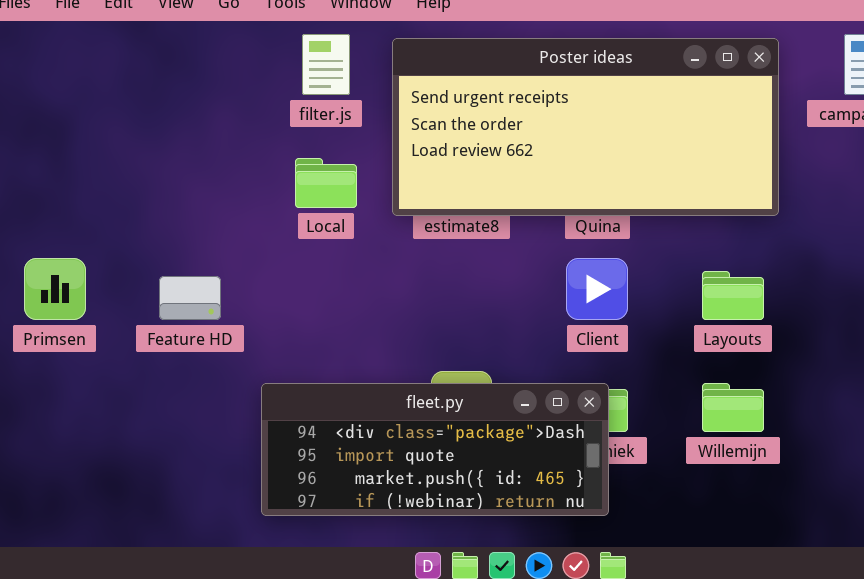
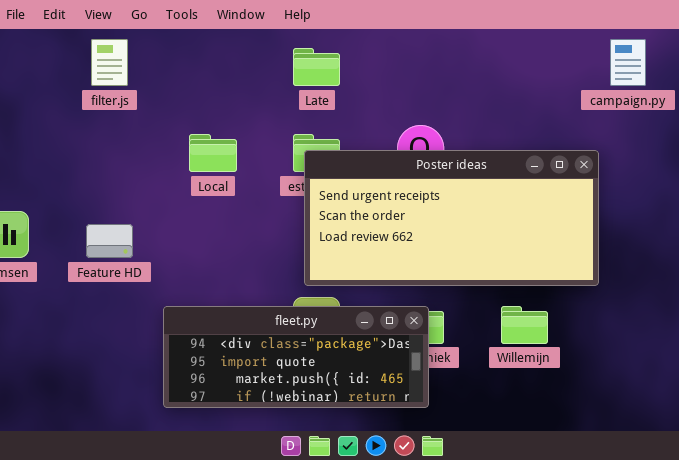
filter.js: [302,34,350,95] -> [91,39,128,86], moved
Poster ideas: [392,38,779,216] -> [304,150,599,286], moved

